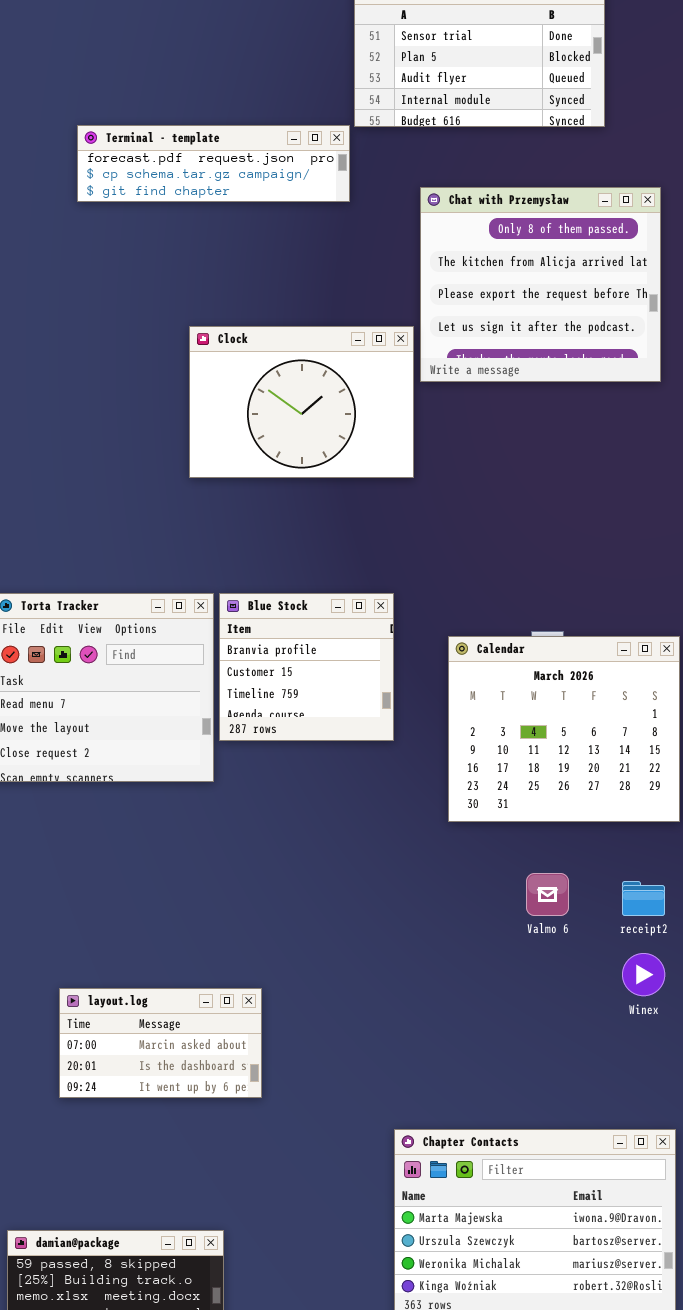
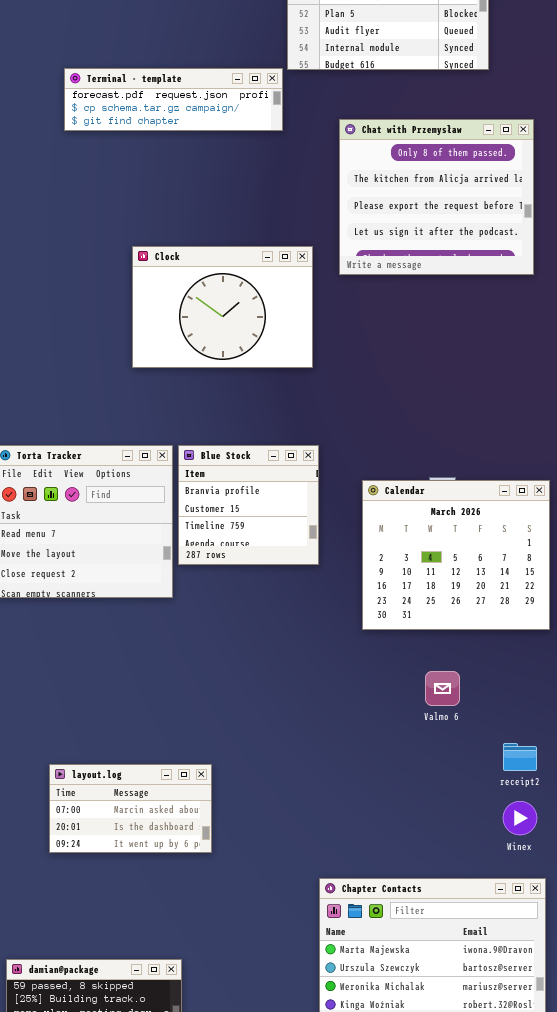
Clock: [189,326,414,478] -> [132,246,313,368], moved
receipt2: [622,881,665,916] -> [503,743,537,771], moved
Winex: [622,953,665,996] -> [503,801,537,835], moved

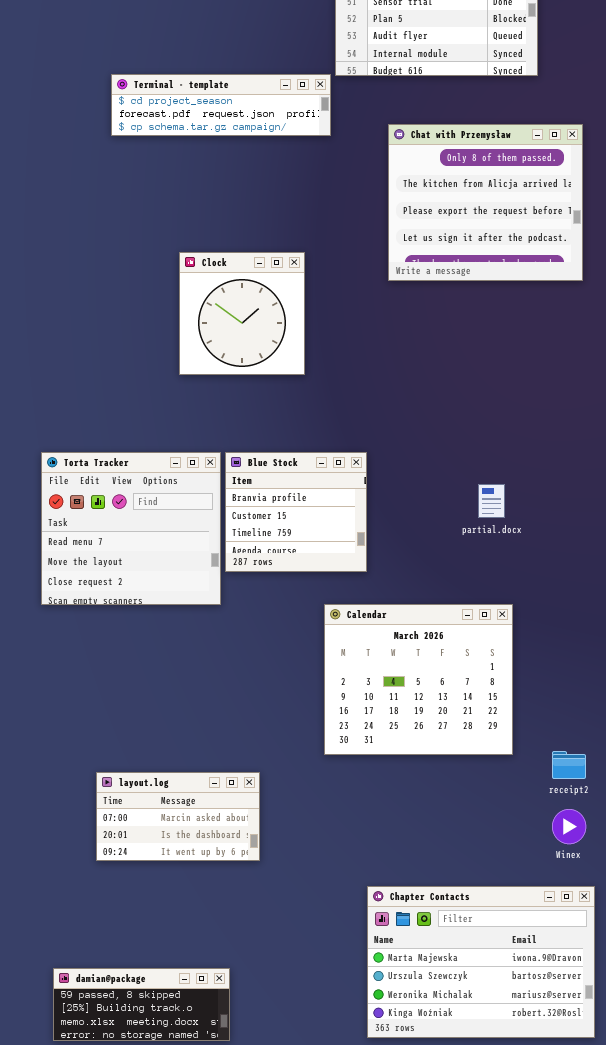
Terminal - template: [64,68,283,131] -> [111,74,331,136], scrolled up 1 row
Clock: [132,246,313,368] -> [179,252,305,375], resized
Calendar: [362,480,550,630] -> [324,604,513,755], moved

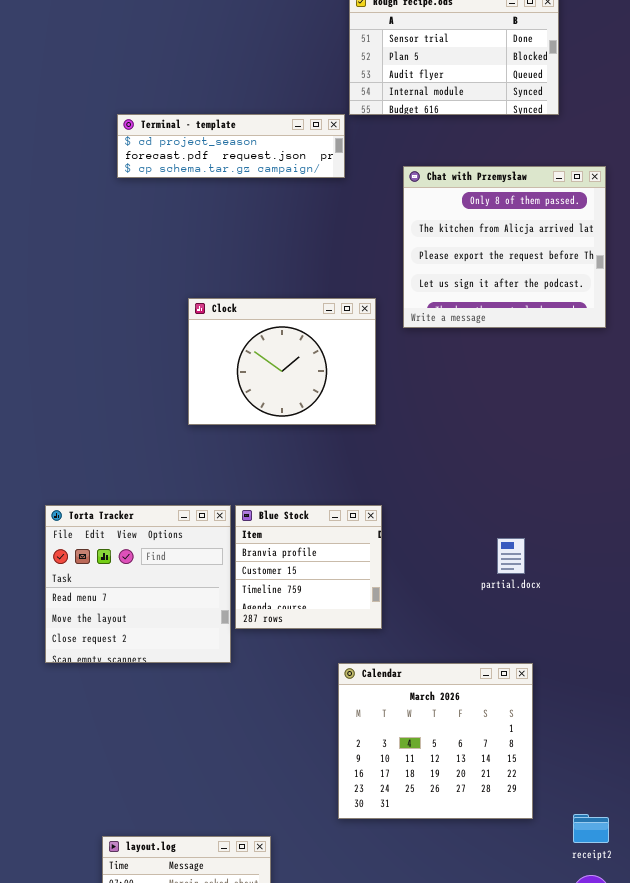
Clock: [179,252,305,375] -> [188,298,376,425], resized

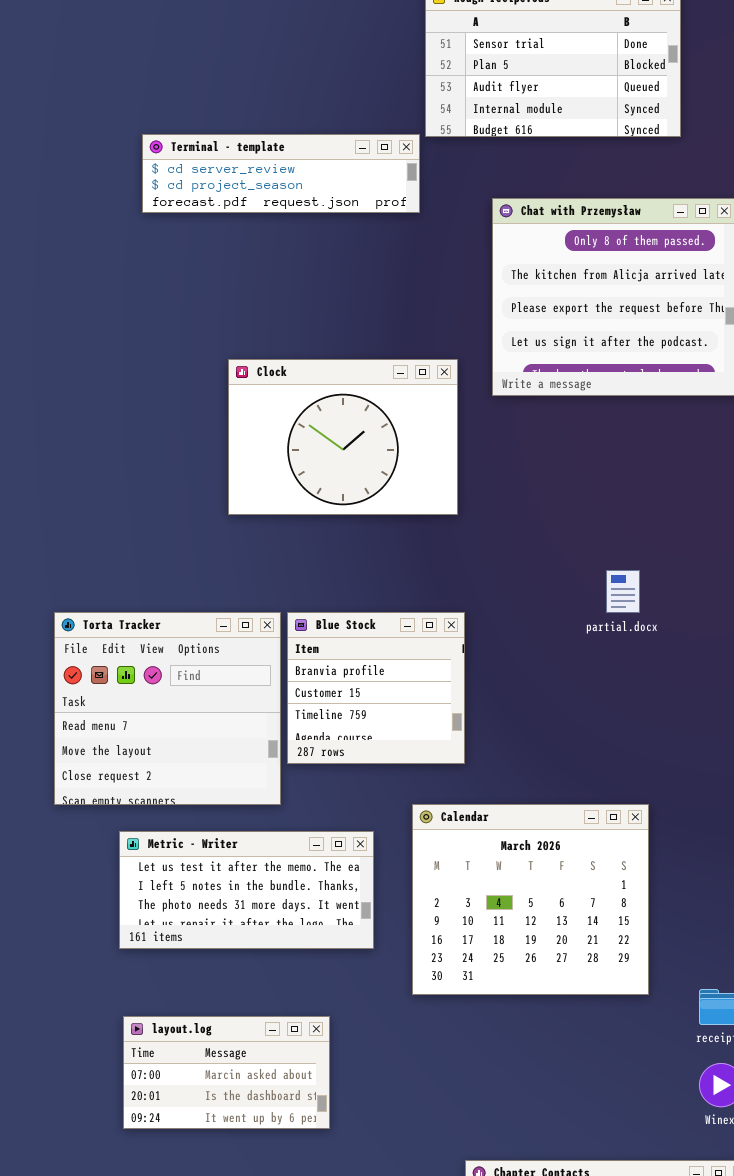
Terminal - template: [117,114,345,178] -> [142,134,420,213], scrolled up 1 row
partial.docx: [497,538,525,574] -> [606,570,640,613], moved
Metric - Writer: none -> [119,831,374,949], opened

